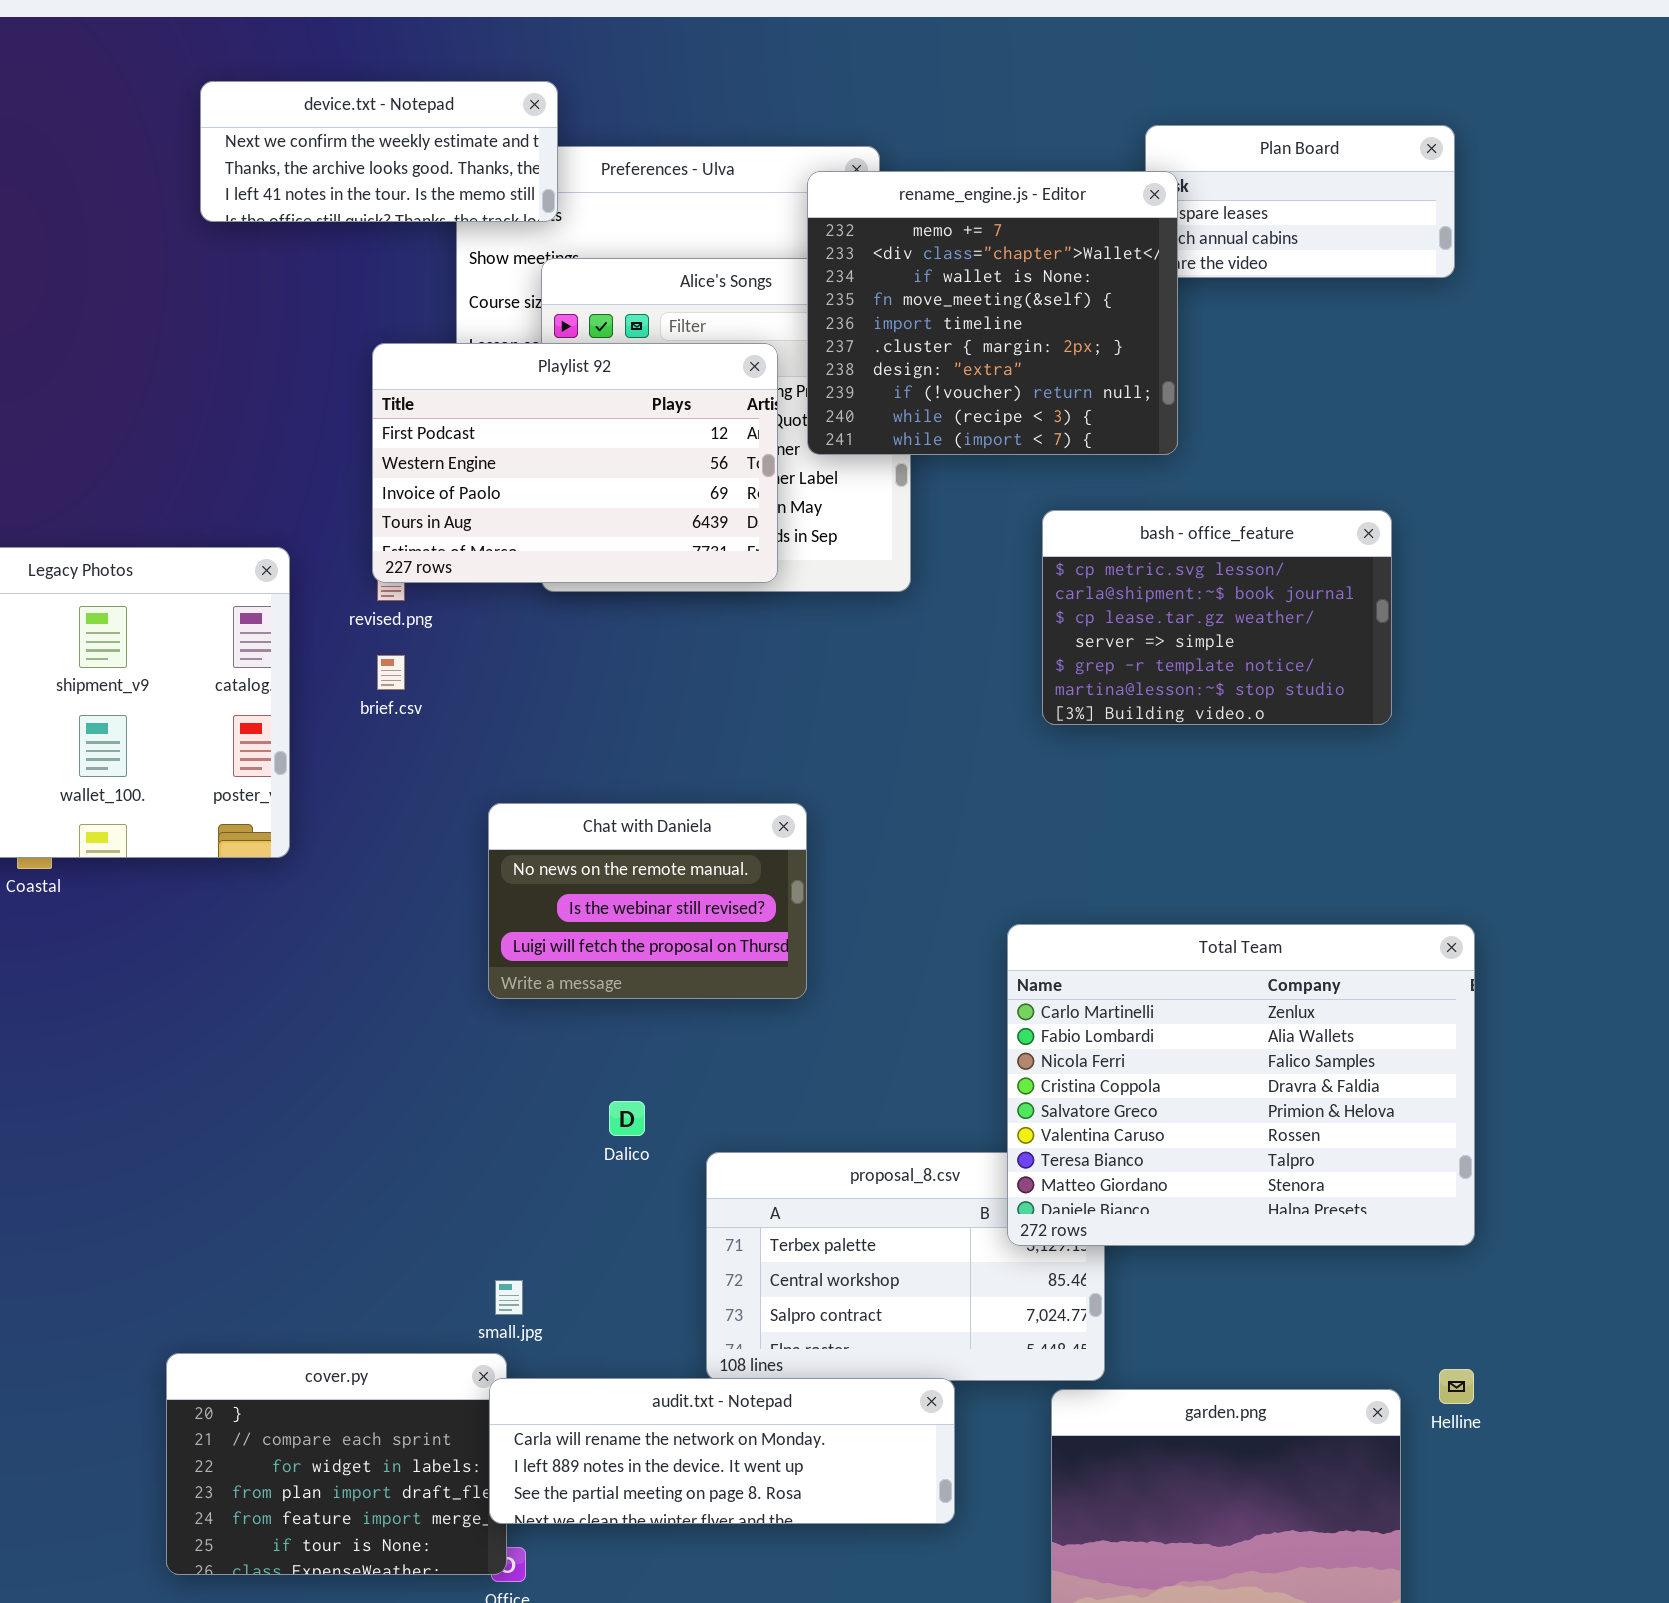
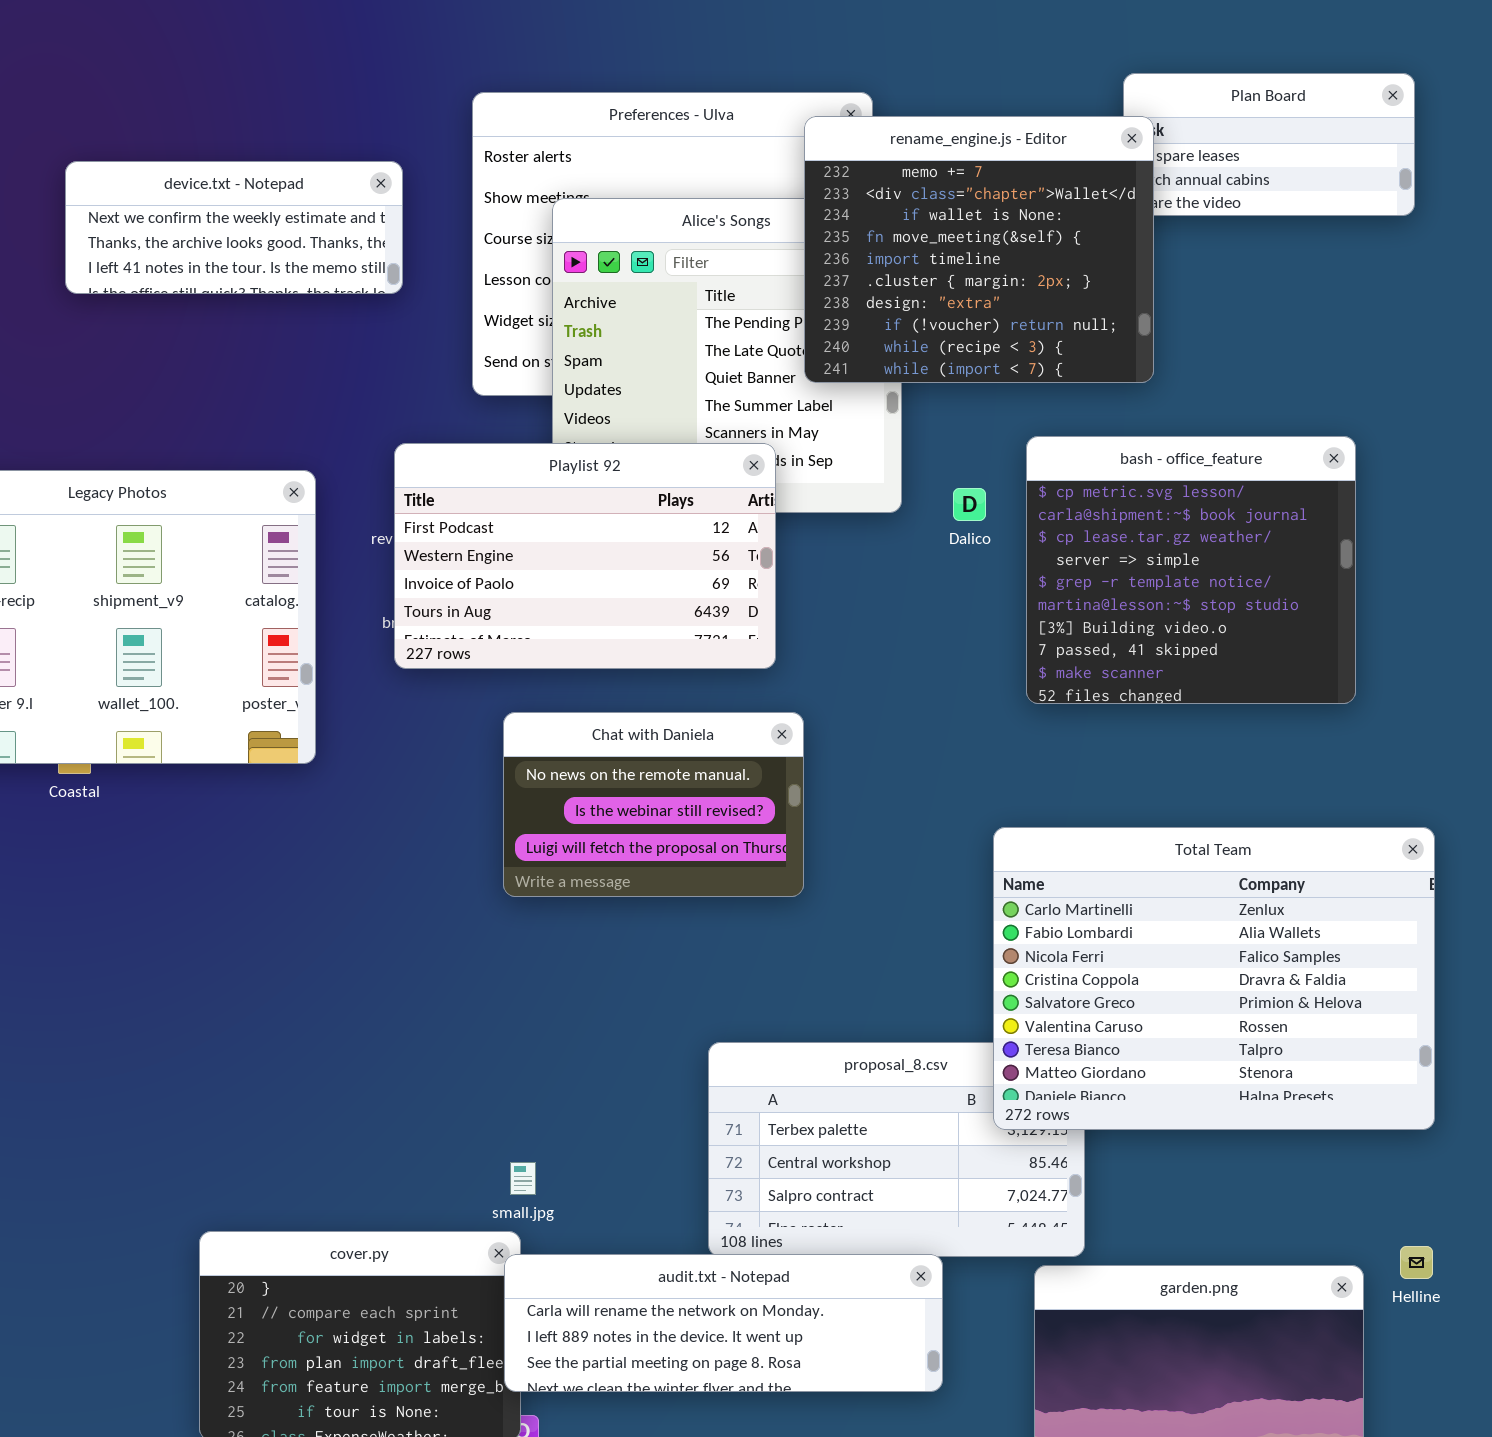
device.txt - Notepad: [200,81,558,222] -> [65,161,403,294], moved
Playlist 92: [372,343,778,583] -> [394,443,776,669], moved
bash - office_feature: [1042,510,1392,725] -> [1026,436,1356,704], resized
Dalico: [609,1101,645,1136] -> [953,488,986,521], moved

